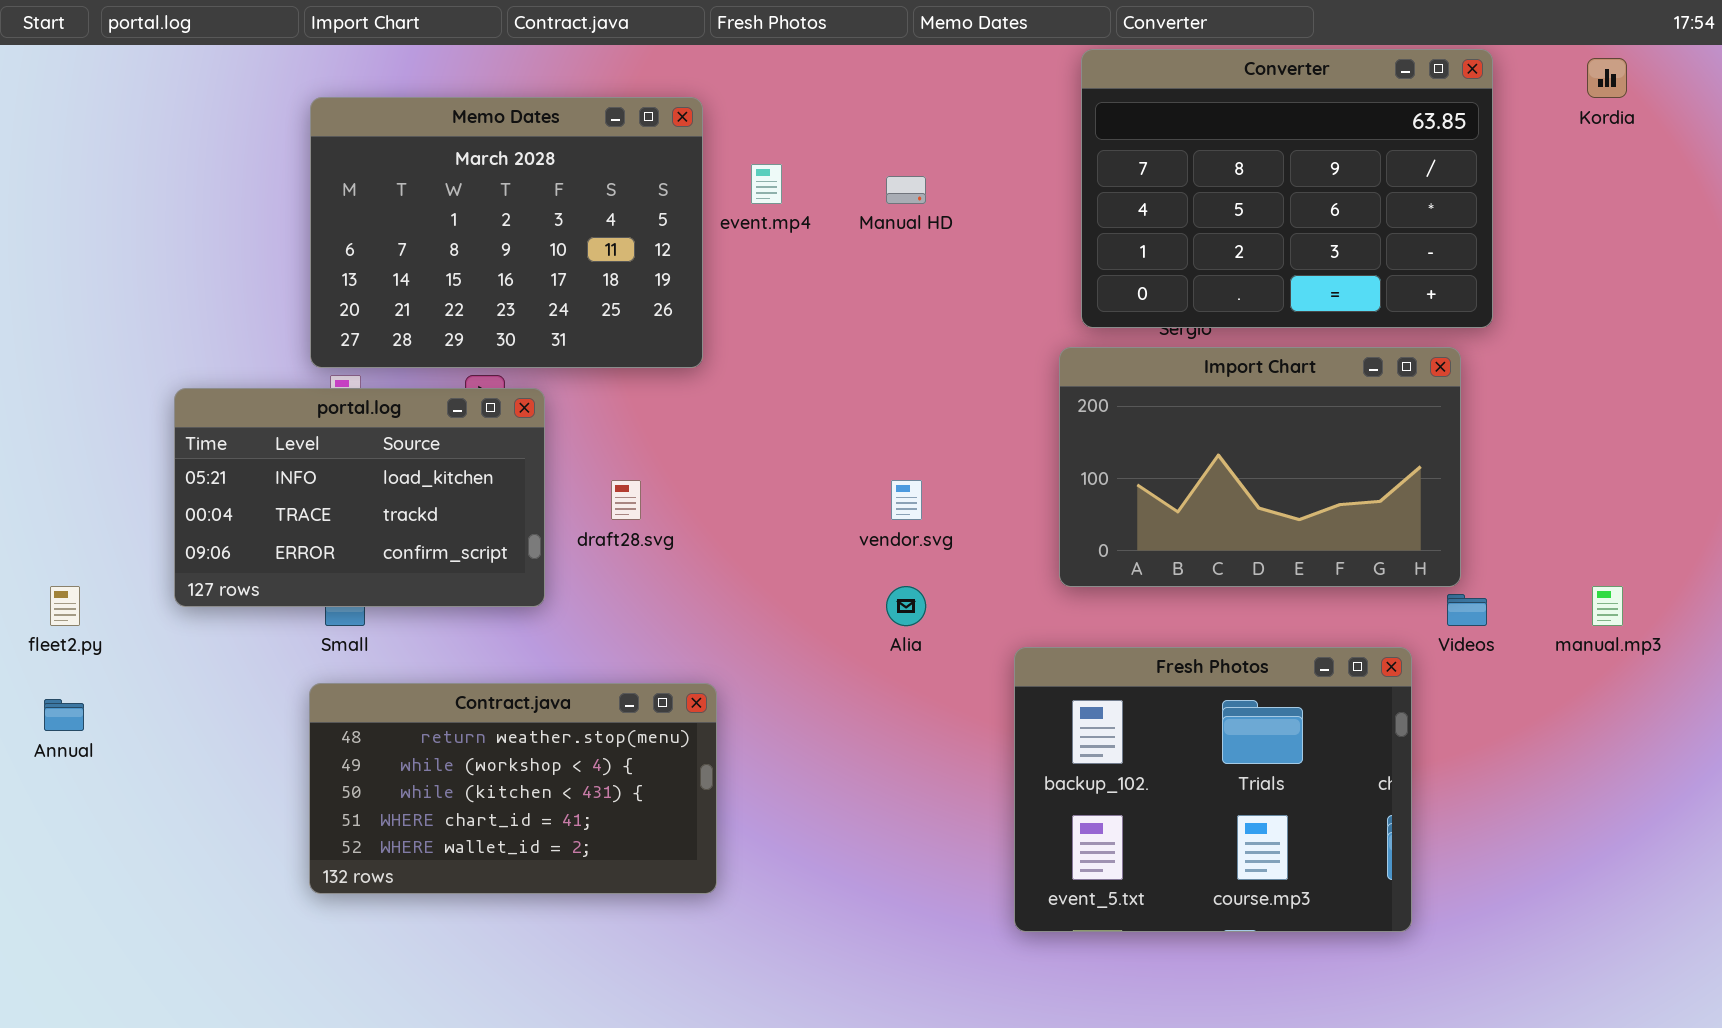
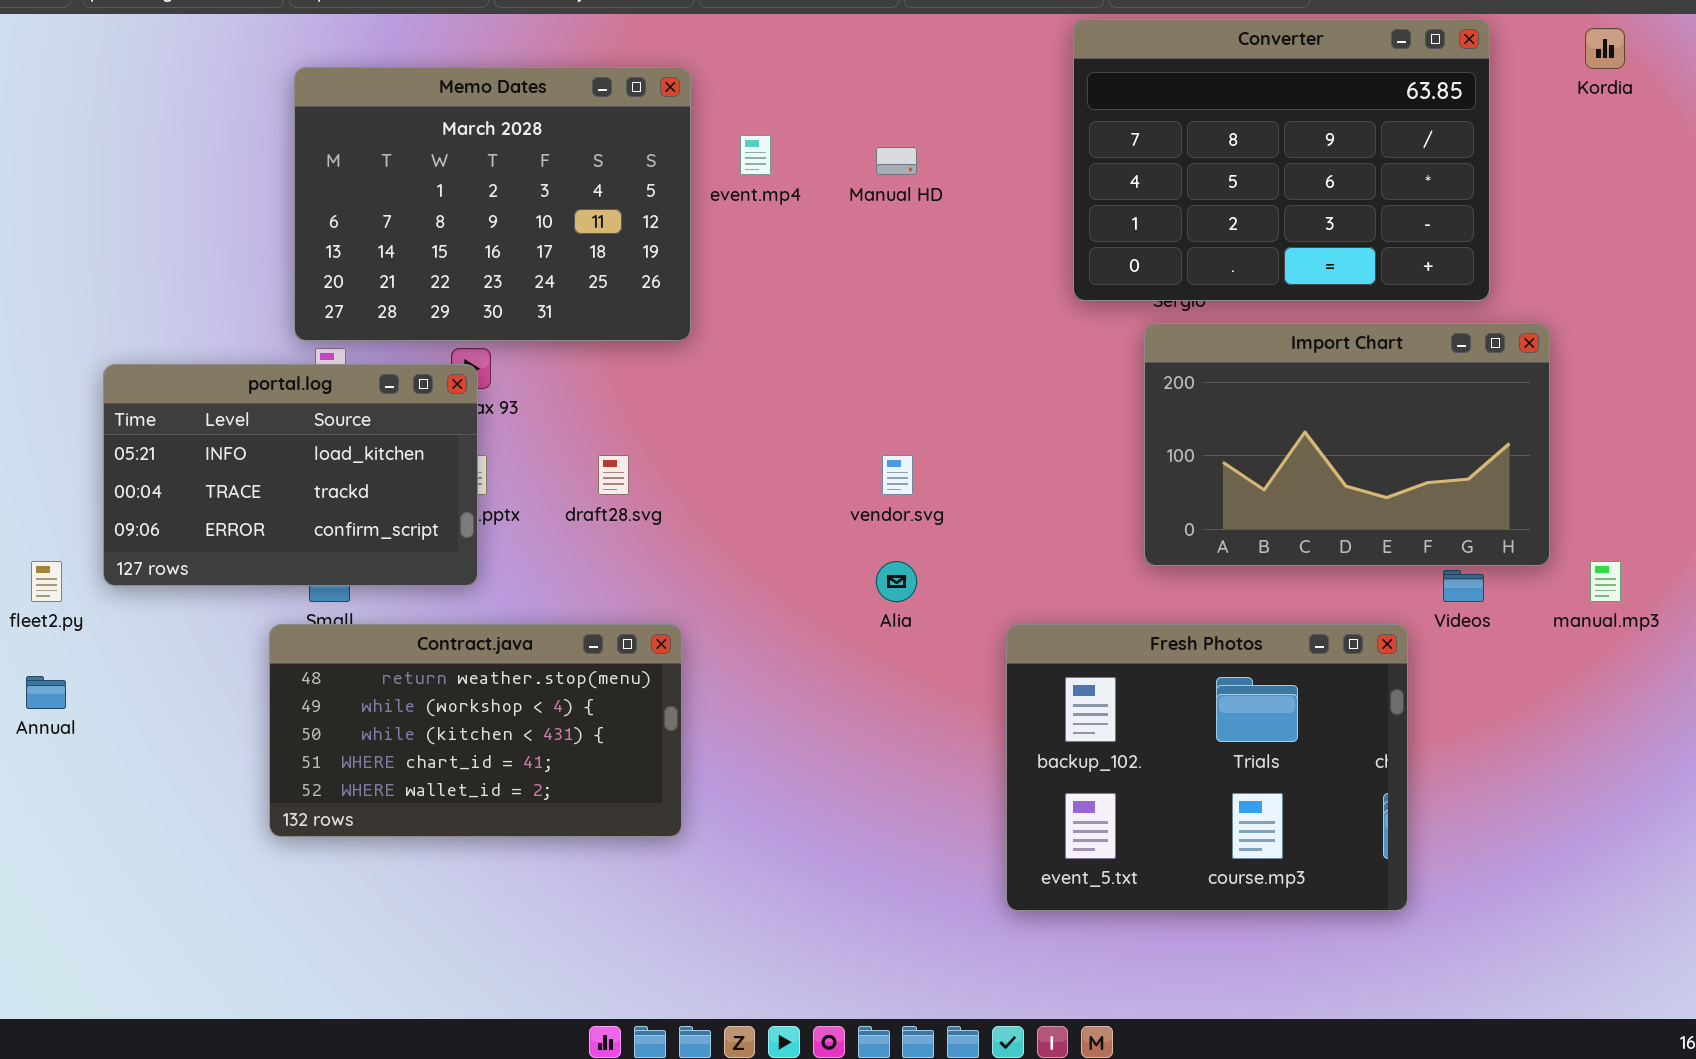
Import Chart: [1059,347,1461,587] -> [1144,323,1550,566], moved
portal.log: [174,388,545,607] -> [103,364,478,586], moved
Contract.java: [309,683,717,894] -> [269,624,682,837], moved

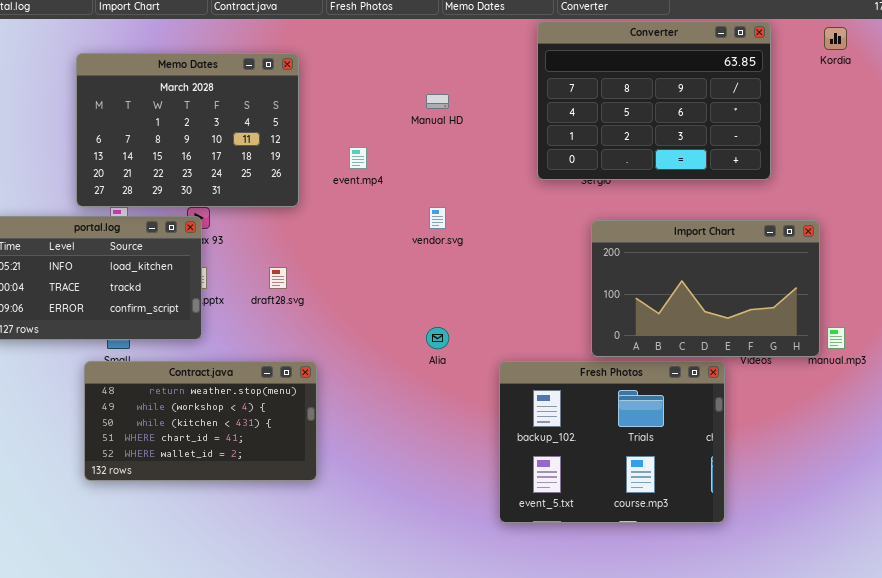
Memo Dates: [294,67,691,341] -> [76,53,299,207], moved
event.mp4: [740,135,771,175] -> [349,147,367,169], moved
Import Chart: [1144,323,1550,566] -> [591,220,820,357], moved
vendor.svg: [882,455,913,495] -> [429,207,446,229], moved

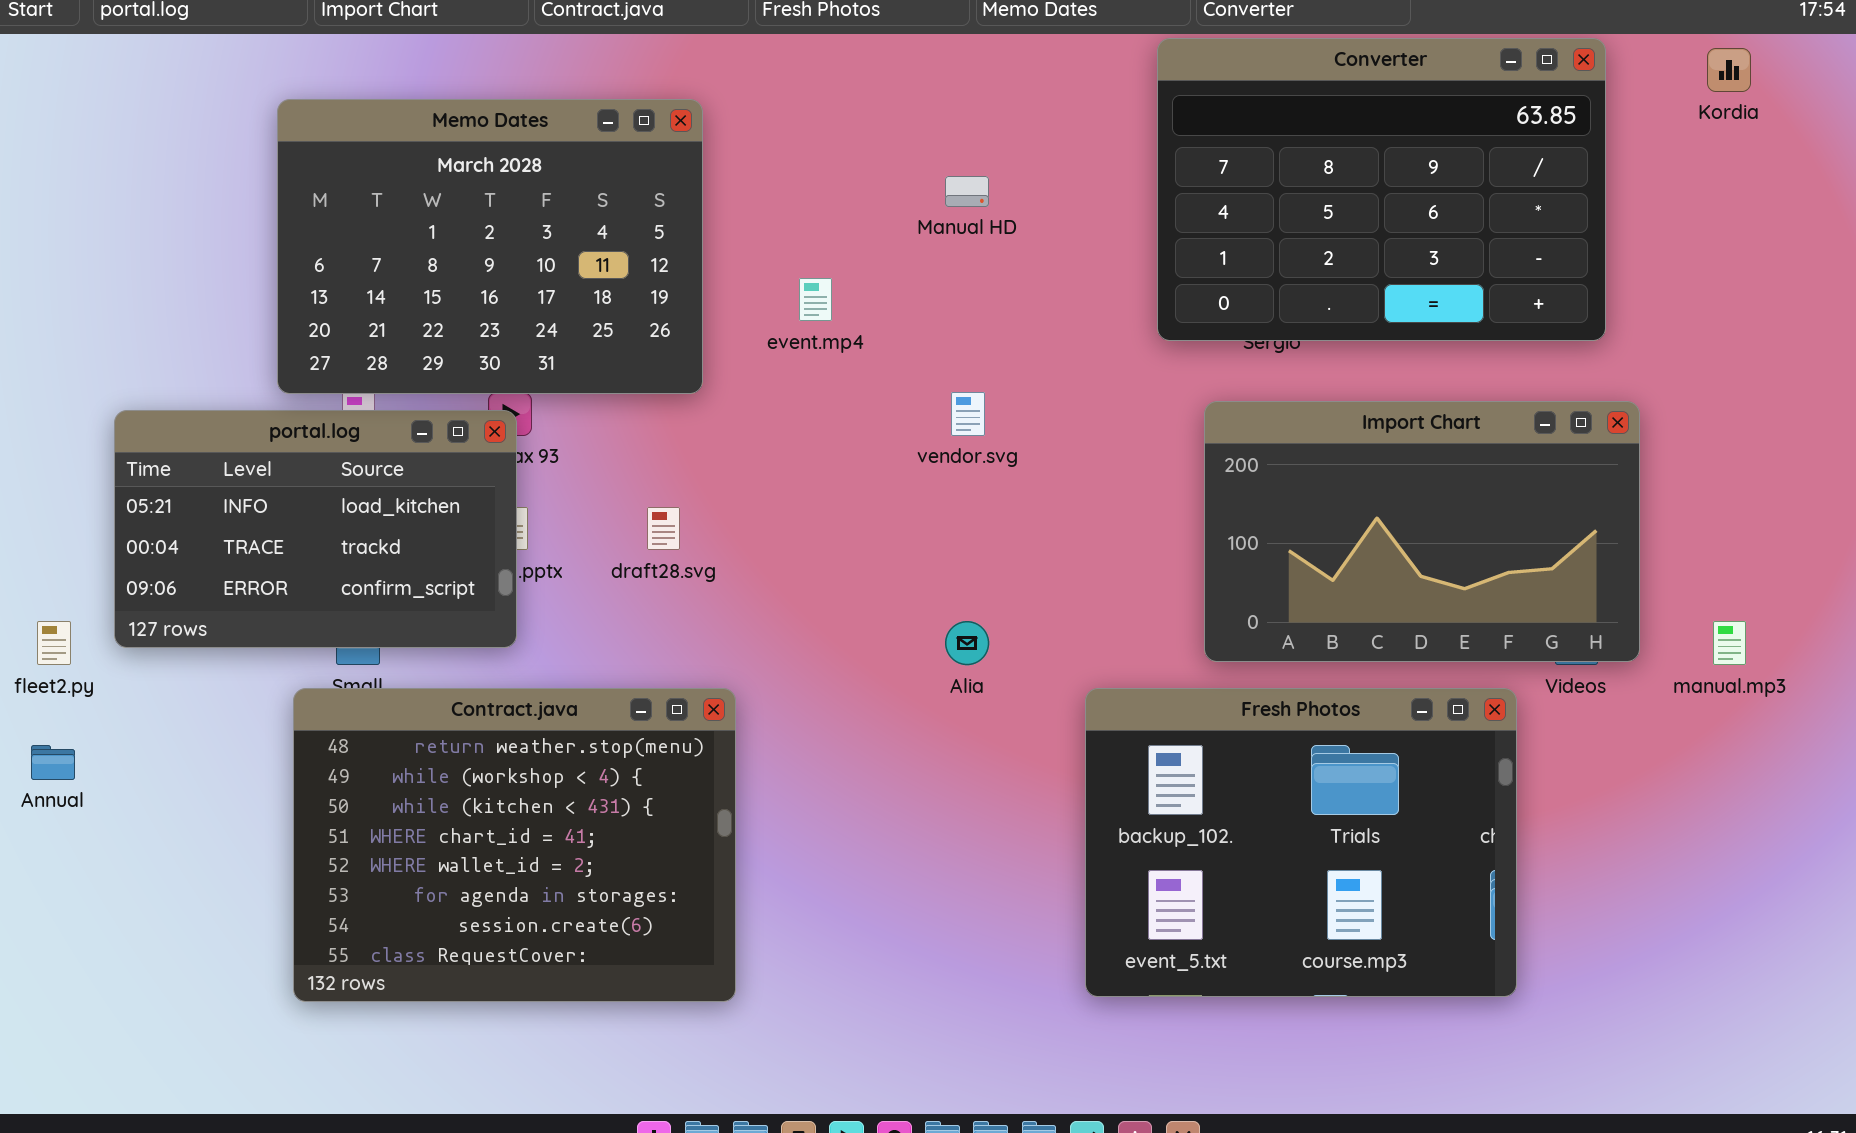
Import Chart: [591,220,820,357] -> [1204,401,1640,662], moved
Contract.java: [84,361,317,481] -> [293,688,736,1002], resized

